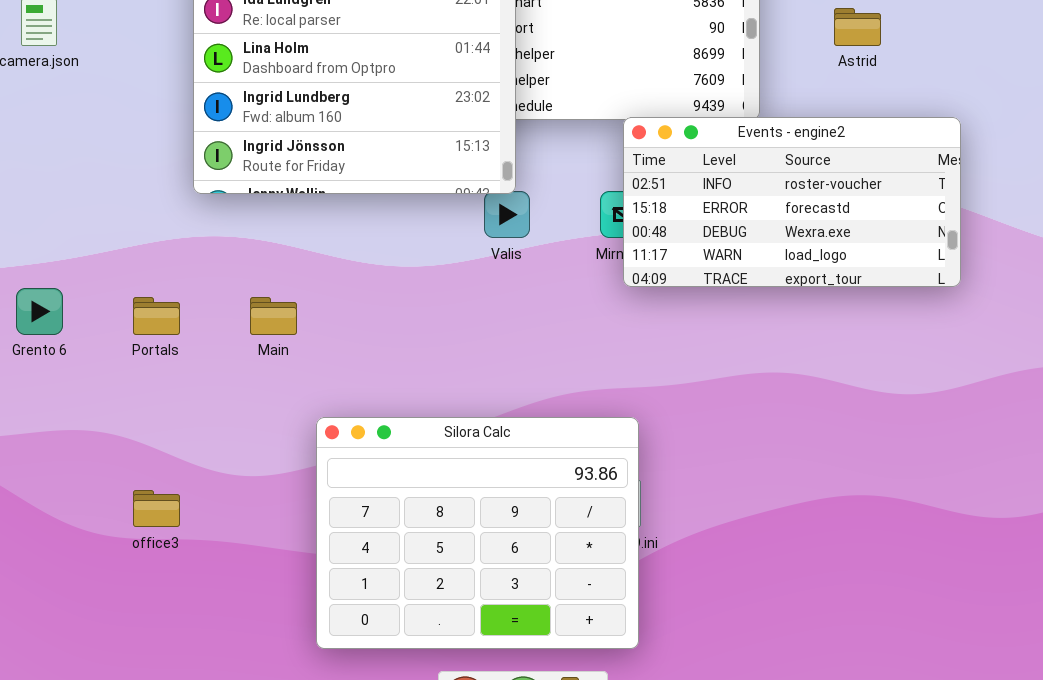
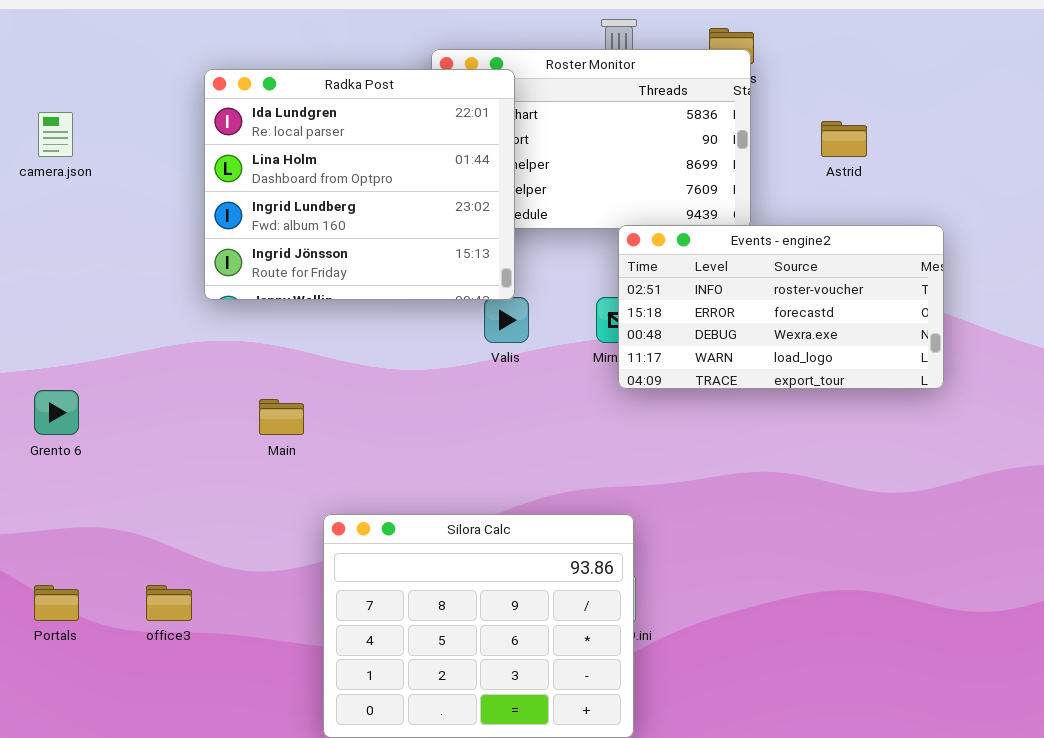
Portals: [133,297,180,335] -> [34,585,79,621], moved

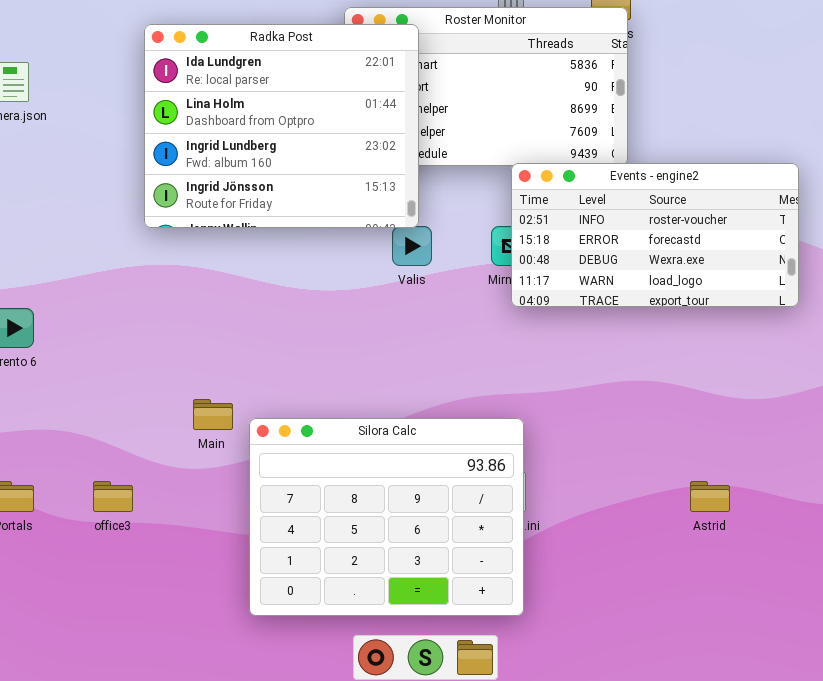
Astrid: [821,121,867,157] -> [690,481,730,512], moved
Main: [259,399,304,435] -> [193,399,233,430], moved

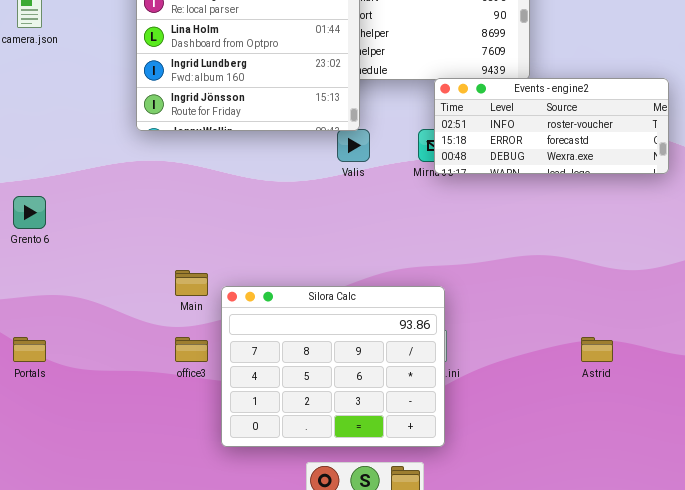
Events - engine2: [511,163,799,307] -> [434,78,669,174], resized
office3: [93,481,133,512] -> [175,337,208,362], moved

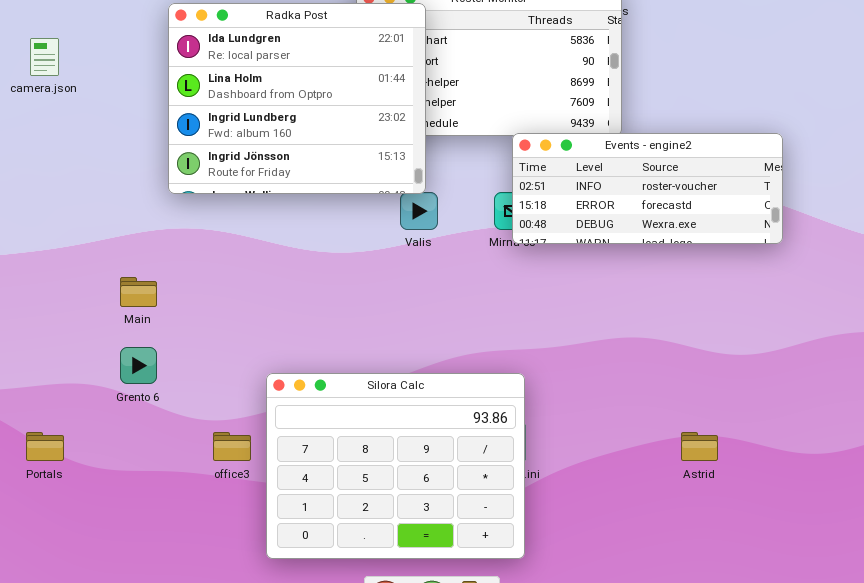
Grento 6: [13,196,46,229] -> [120,347,157,384], moved
Main: [175,270,208,296] -> [120,277,157,307], moved

